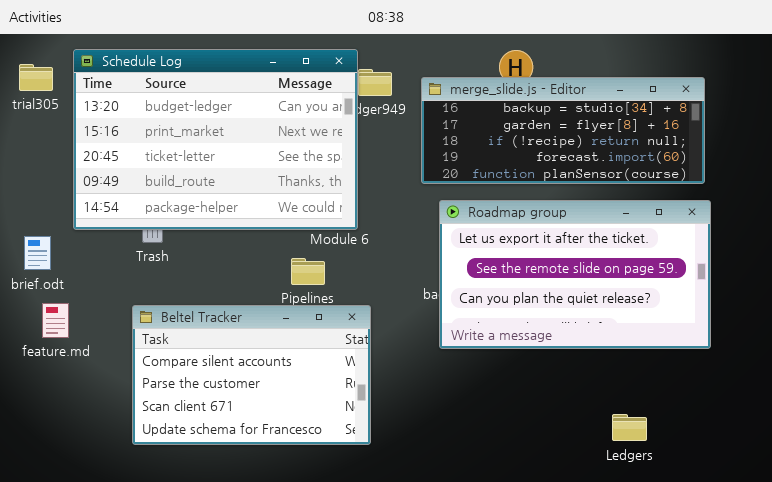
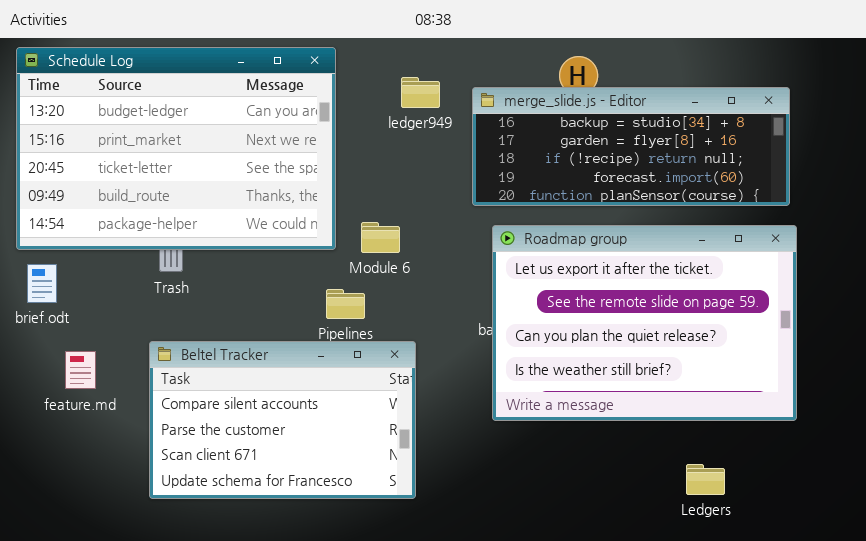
Schedule Log: [73,49,358,230] -> [16,47,336,250], moved
Roadmap group: [439,200,711,349] -> [492,225,797,421], resized
feature.md: [42,303,69,338] -> [65,351,96,389], moved

